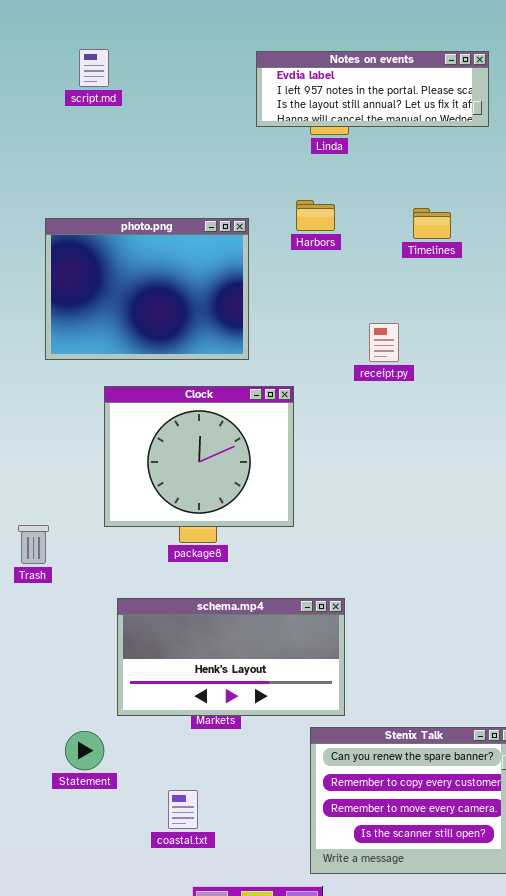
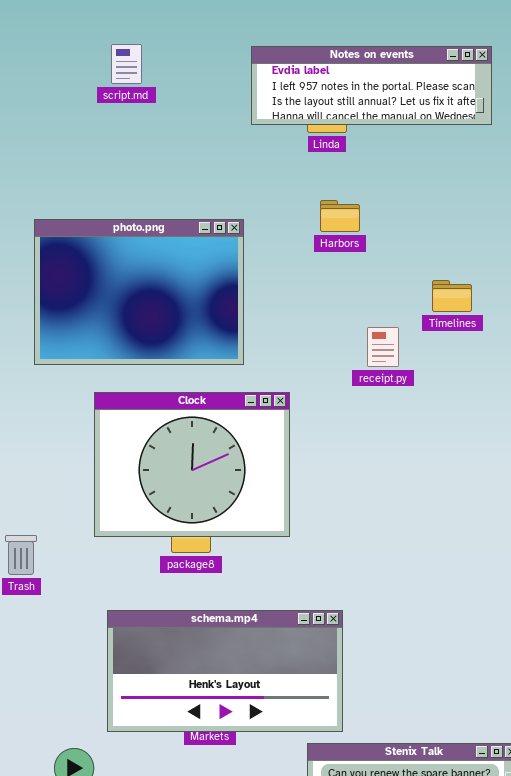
script.md: [79,49,109,87] -> [111,44,142,84], moved
Harbors: [296,200,335,231] -> [320,200,360,232], moved
Timelines: [413,208,451,239] -> [432,280,472,312], moved

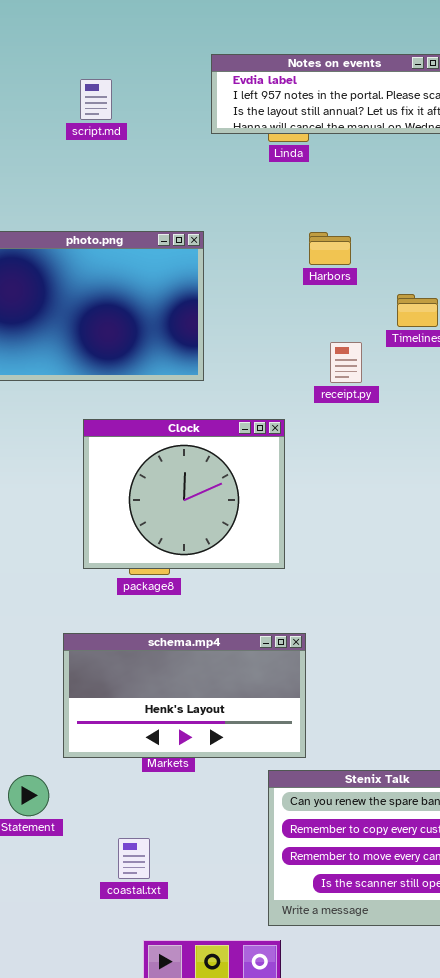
script.md: [111,44,142,84] -> [80,79,112,120], moved
Harbors: [320,200,360,232] -> [309,232,351,265], moved
Clock: [94,392,290,537] -> [83,419,285,569], moved

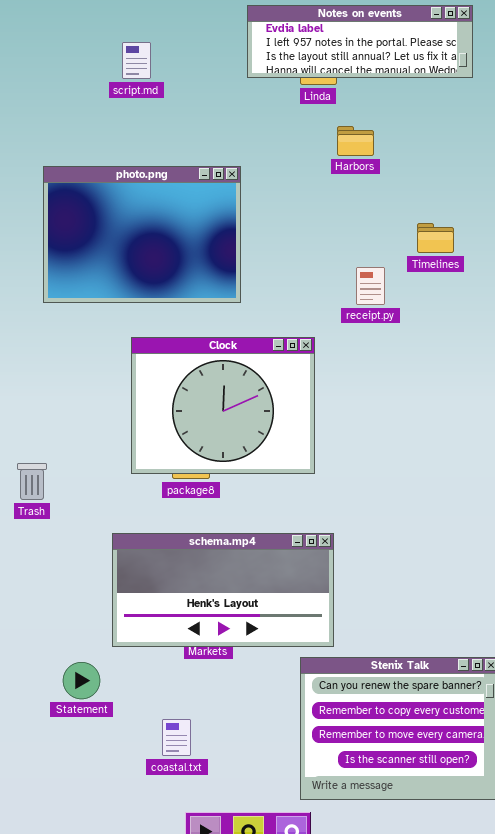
script.md: [80,79,112,120] -> [122,42,151,79], moved
Harbors: [309,232,351,265] -> [337,126,374,156], moved

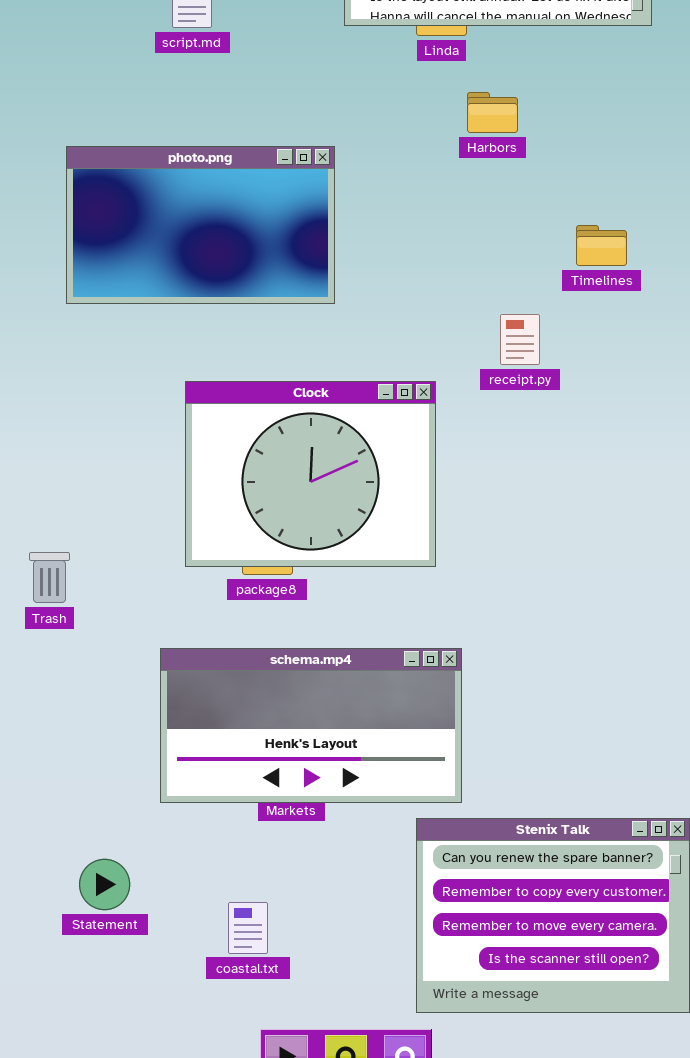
photo.png: [43,166,241,303] -> [66,146,335,304], resized
receipt.py: [356,267,385,305] -> [500,314,540,365], moved
Statement: [63,662,100,699] -> [79,859,130,910], moved

